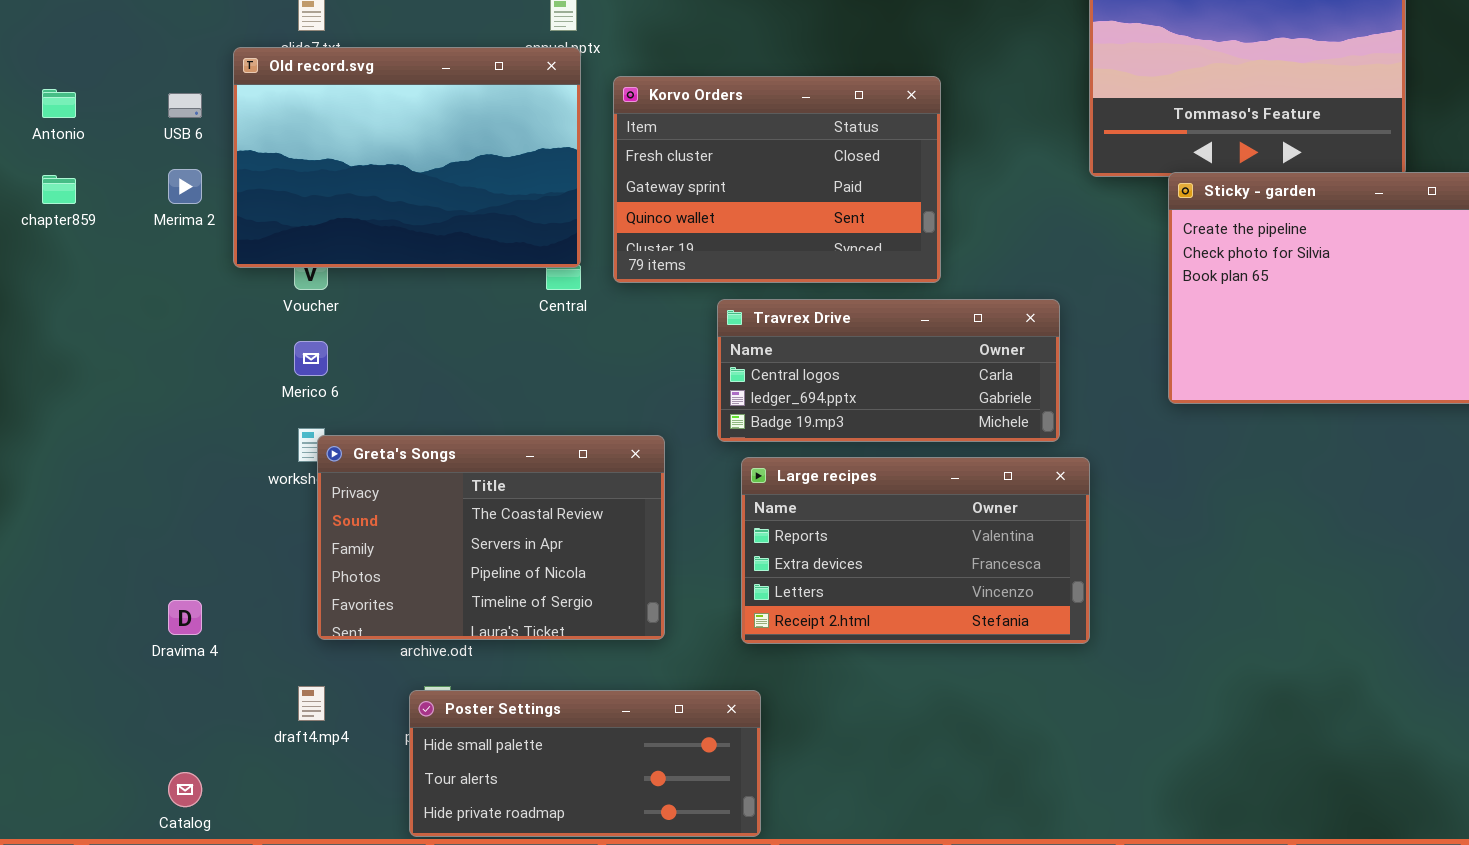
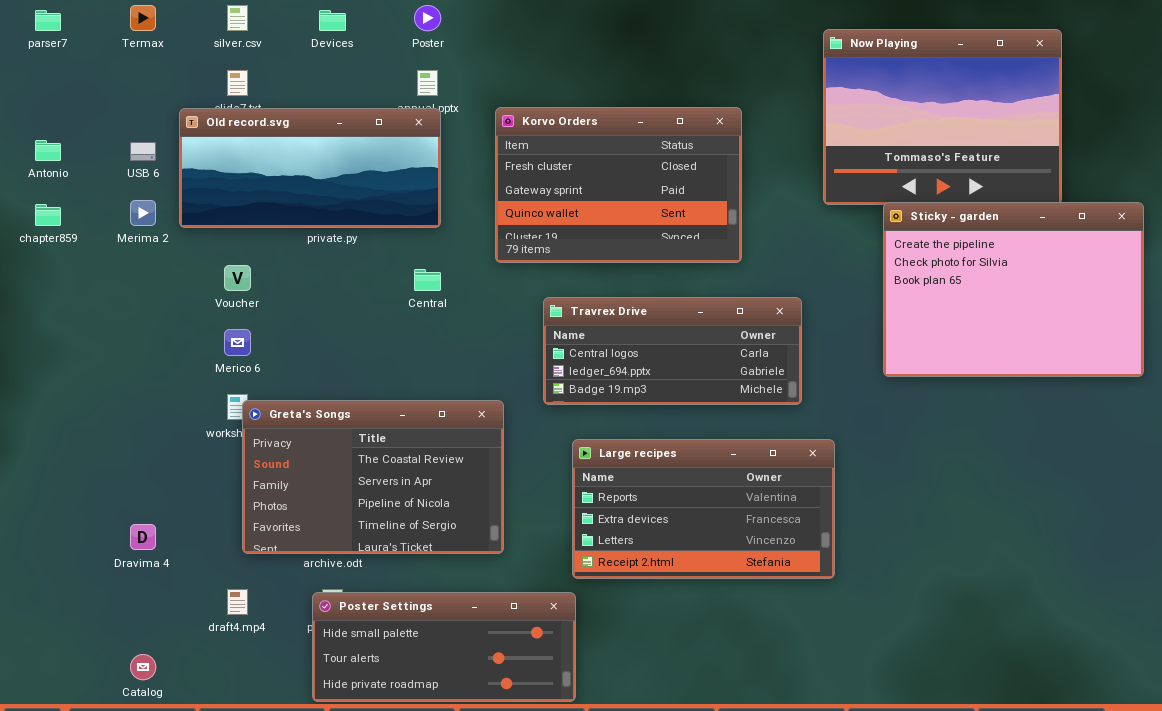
Old record.svg: [233,47,581,268] -> [179,108,441,228], resized
Korvo Orders: [613,76,941,283] -> [495,107,742,263], moved
Large recipes: [741,457,1090,644] -> [572,439,835,579], moved

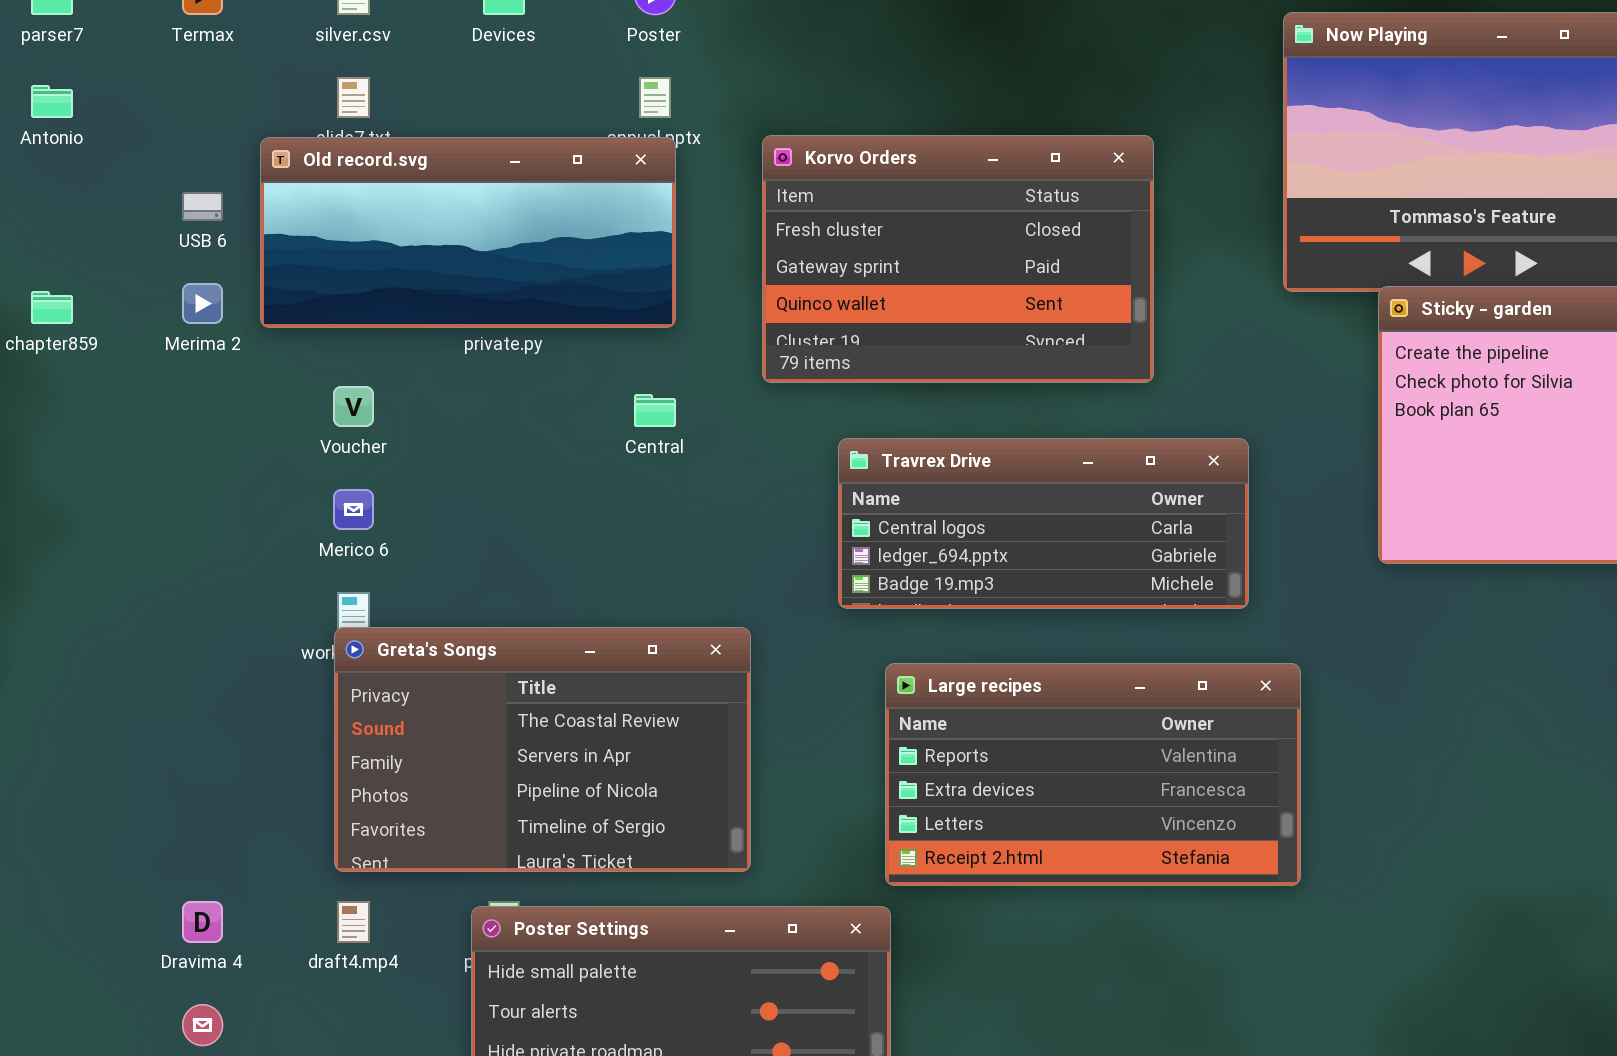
Antonio: [35,140,61,161] -> [31,85,73,118], moved
Greta's Songs: [242,400,504,554] -> [334,627,751,872], moved
Dravima 4: [130,524,156,550] -> [182,901,223,943], moved

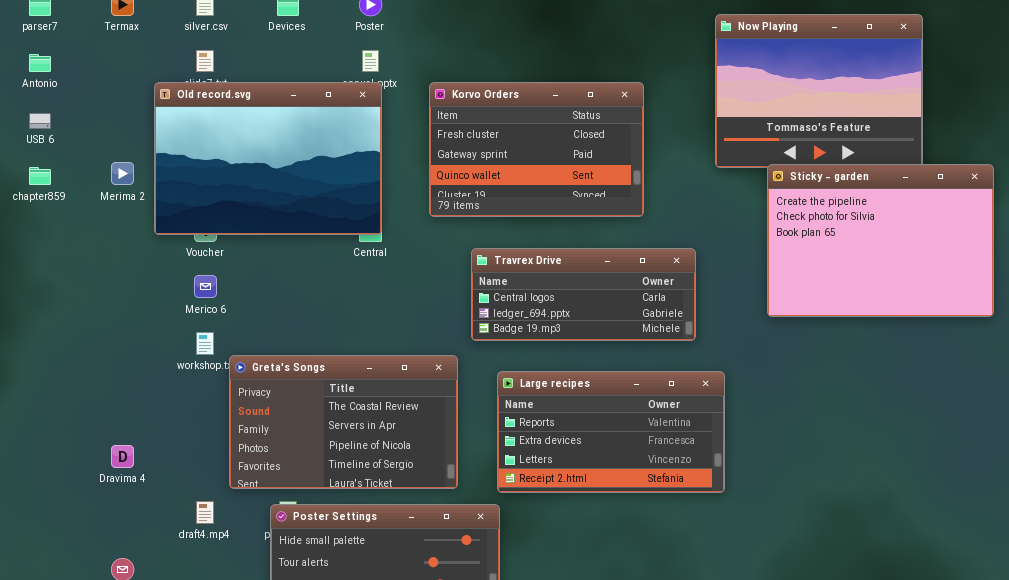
Old record.svg: [260,137,676,328] -> [154,82,382,235], resized
USB 6: [182,192,223,221] -> [29,113,51,129], moved
Greta's Songs: [334,627,751,872] -> [229,355,458,489], moved
Dravima 4: [182,901,223,943] -> [111,445,134,468], moved

